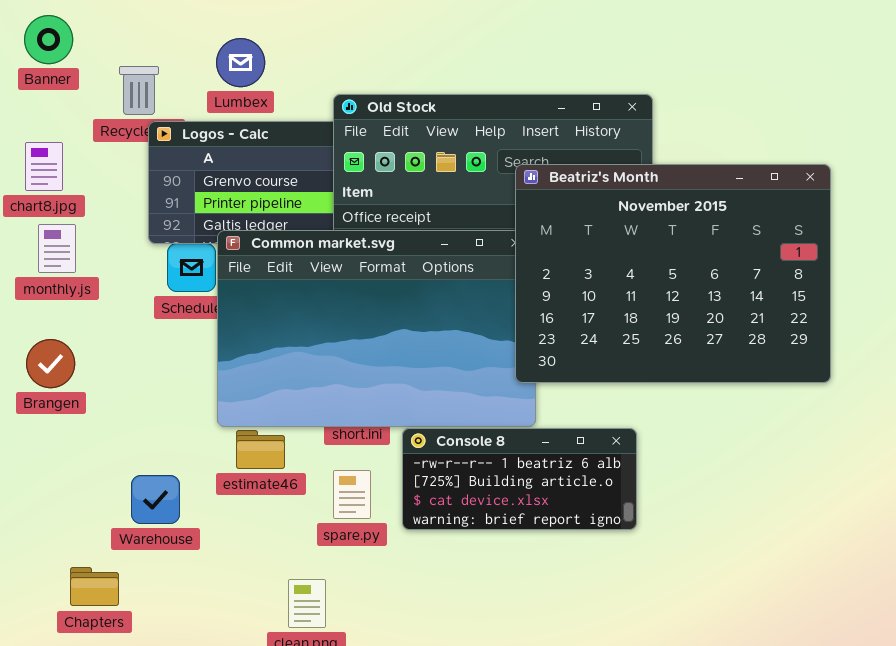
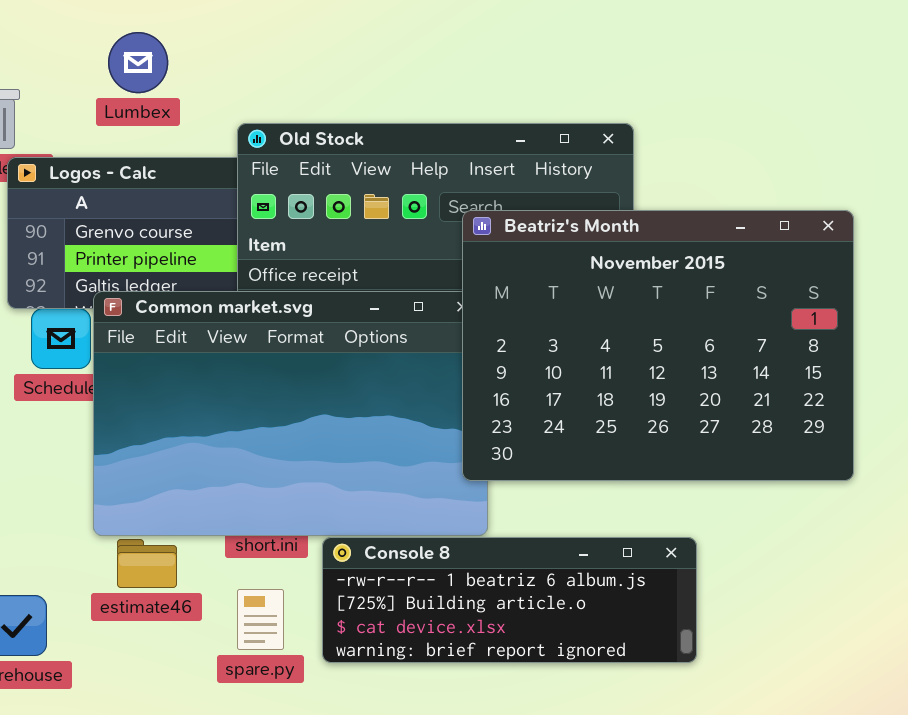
Lumbex: [216,38,265,87] -> [108,32,168,93], moved
Console 8: [402,428,637,530] -> [322,537,697,663], resized

